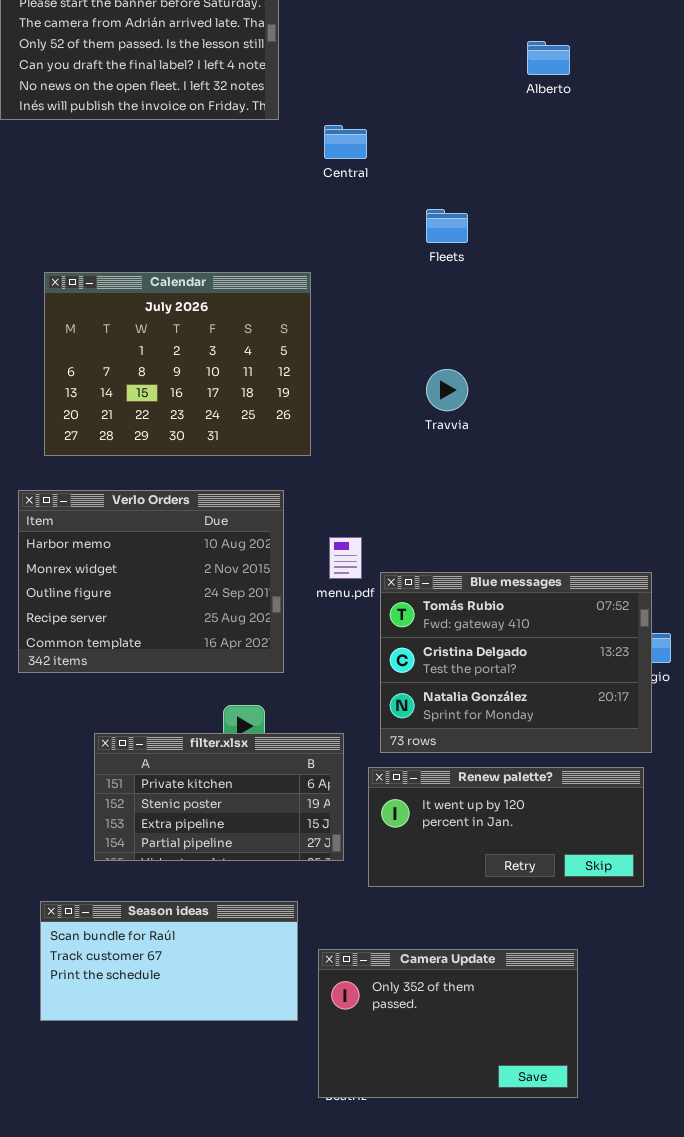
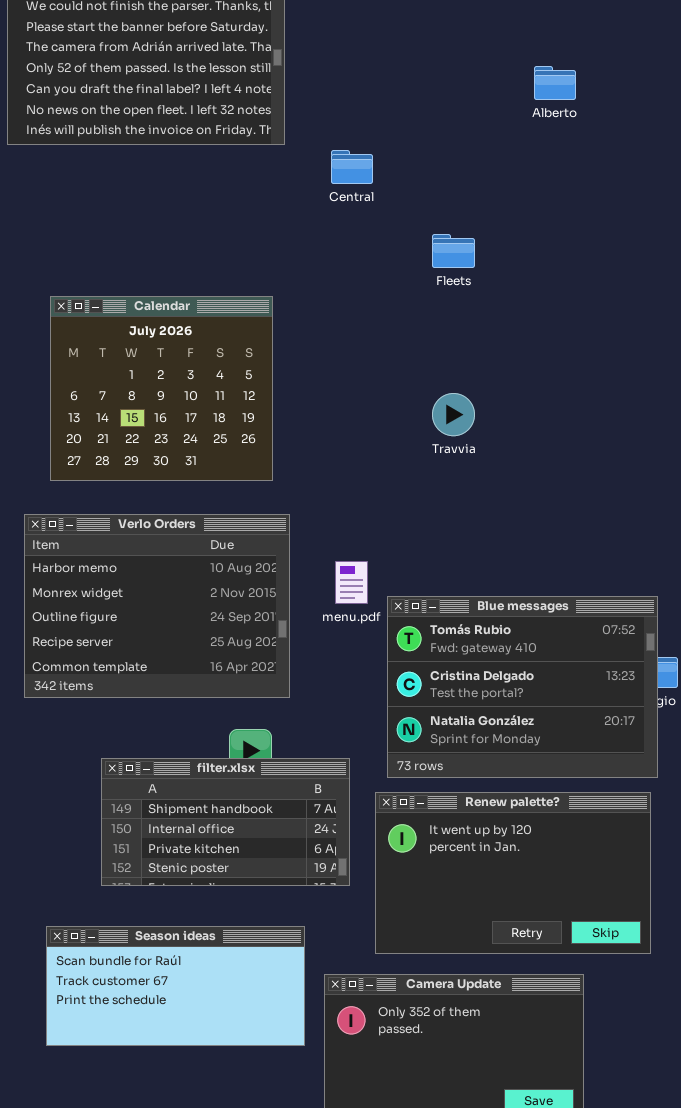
Calendar: [44,272,311,456] -> [50,296,273,481], resized
filter.xlsx: [94,733,344,861] -> [101,758,350,886], scrolled up 2 rows
Renew palette?: [368,767,644,887] -> [375,792,651,954], resized

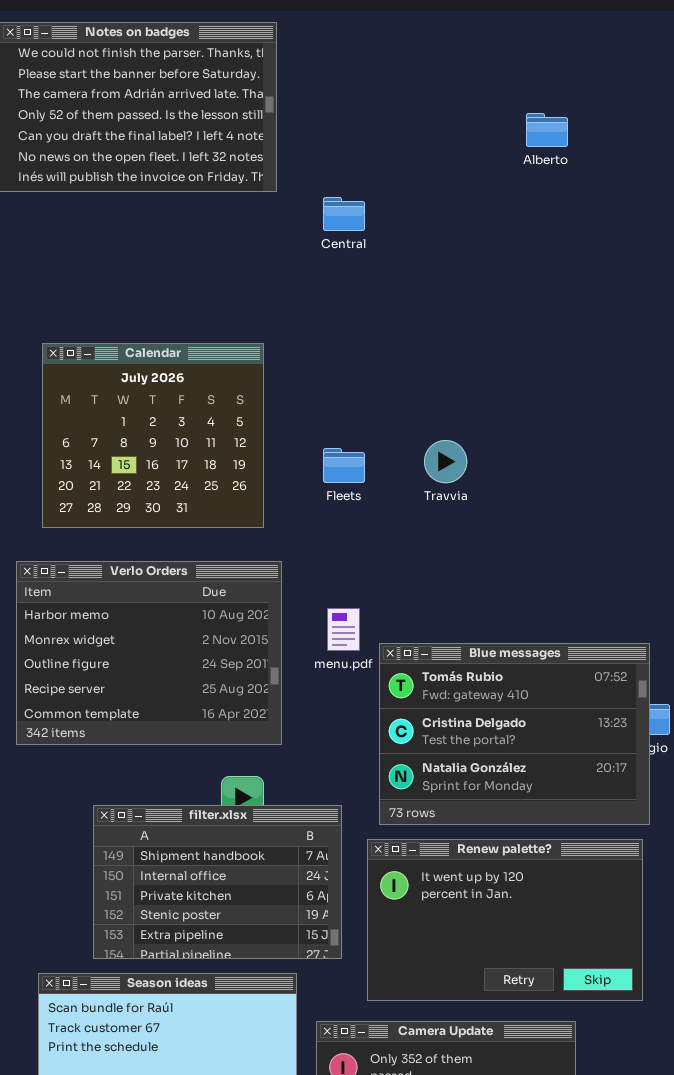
Fleets: [432,234,475,268] -> [323,448,365,483], moved
filter.xlsx: [101,758,350,886] -> [93,805,342,959], resized

